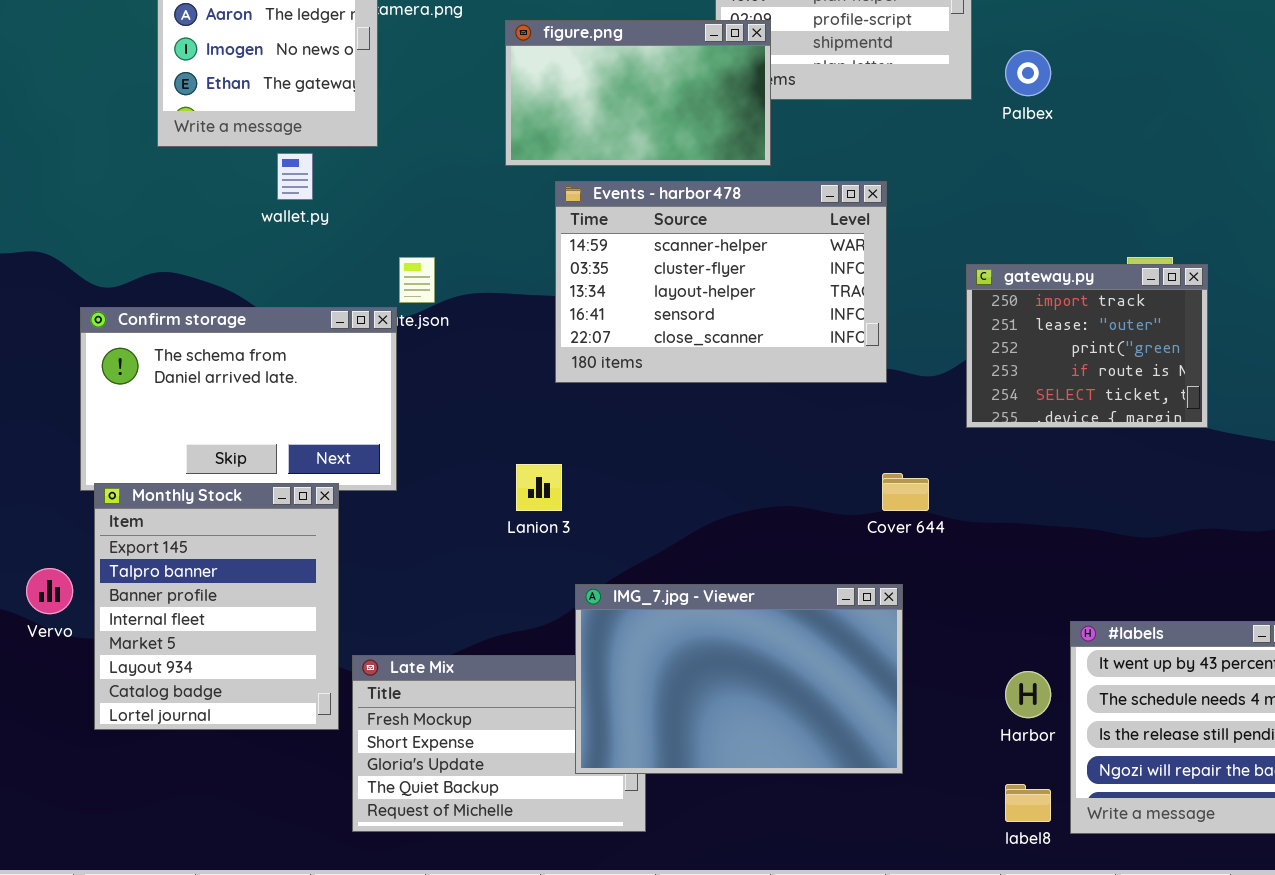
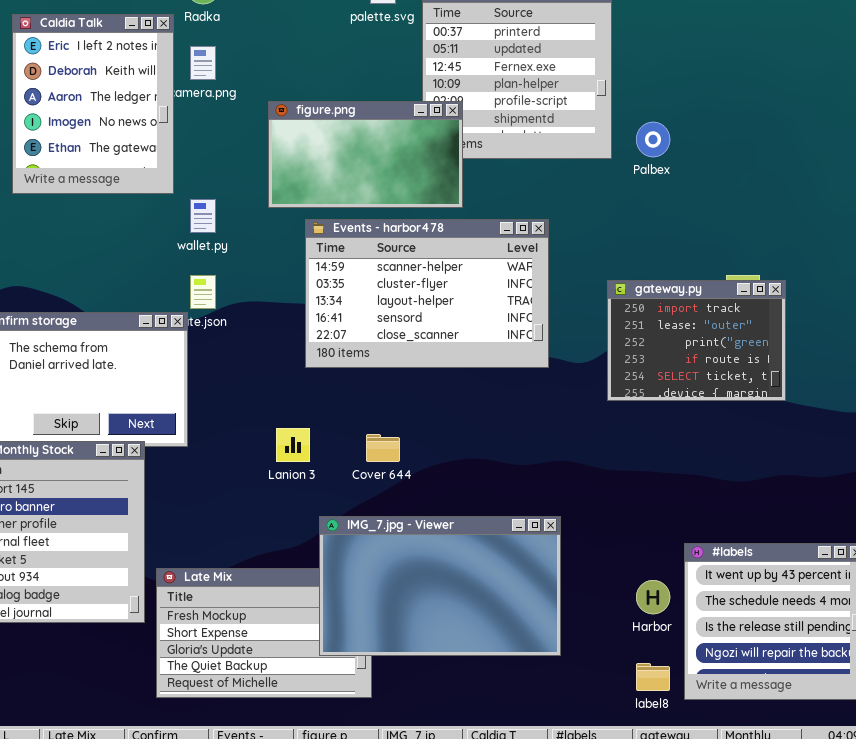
wallet.py: [277,153,313,200] -> [190,199,216,233], moved
Cover 644: [882,473,929,511] -> [366,434,400,462], moved

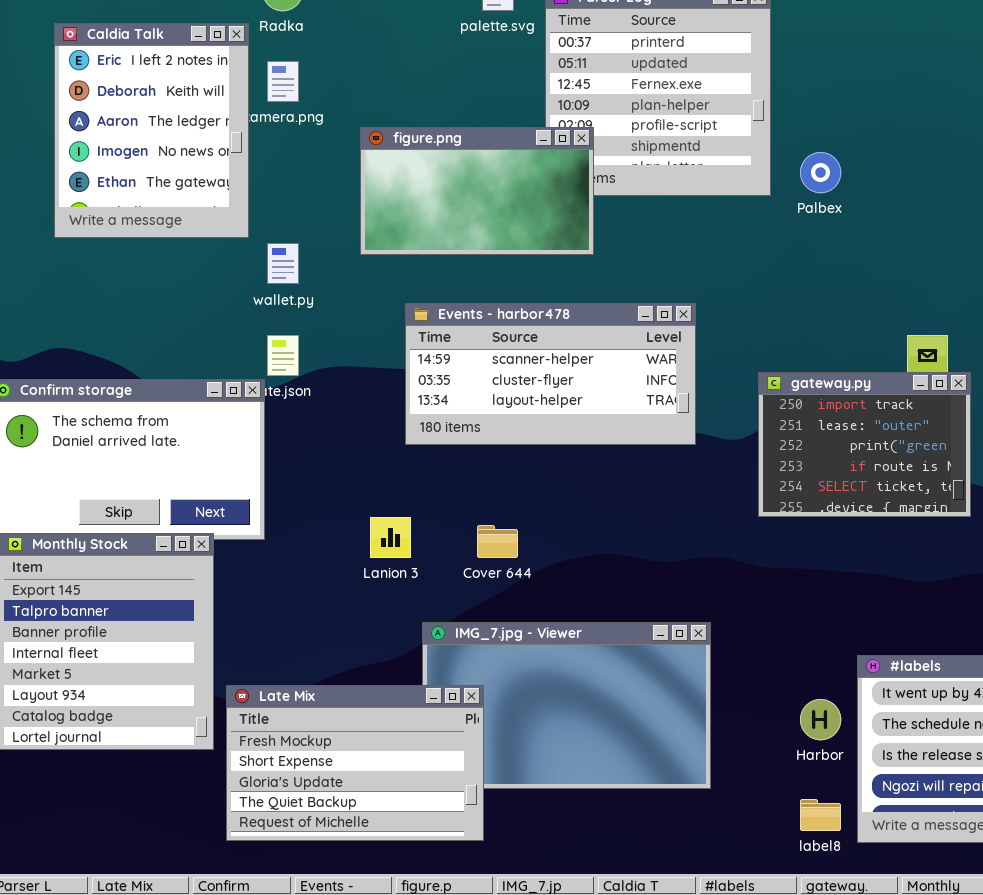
Events - harbor478: [305,219,549,368] -> [405,303,696,445], resized
gateway.py: [607,280,786,401] -> [758,372,971,517], moved
Late Mix: [156,568,372,698] -> [226,685,484,841], raised

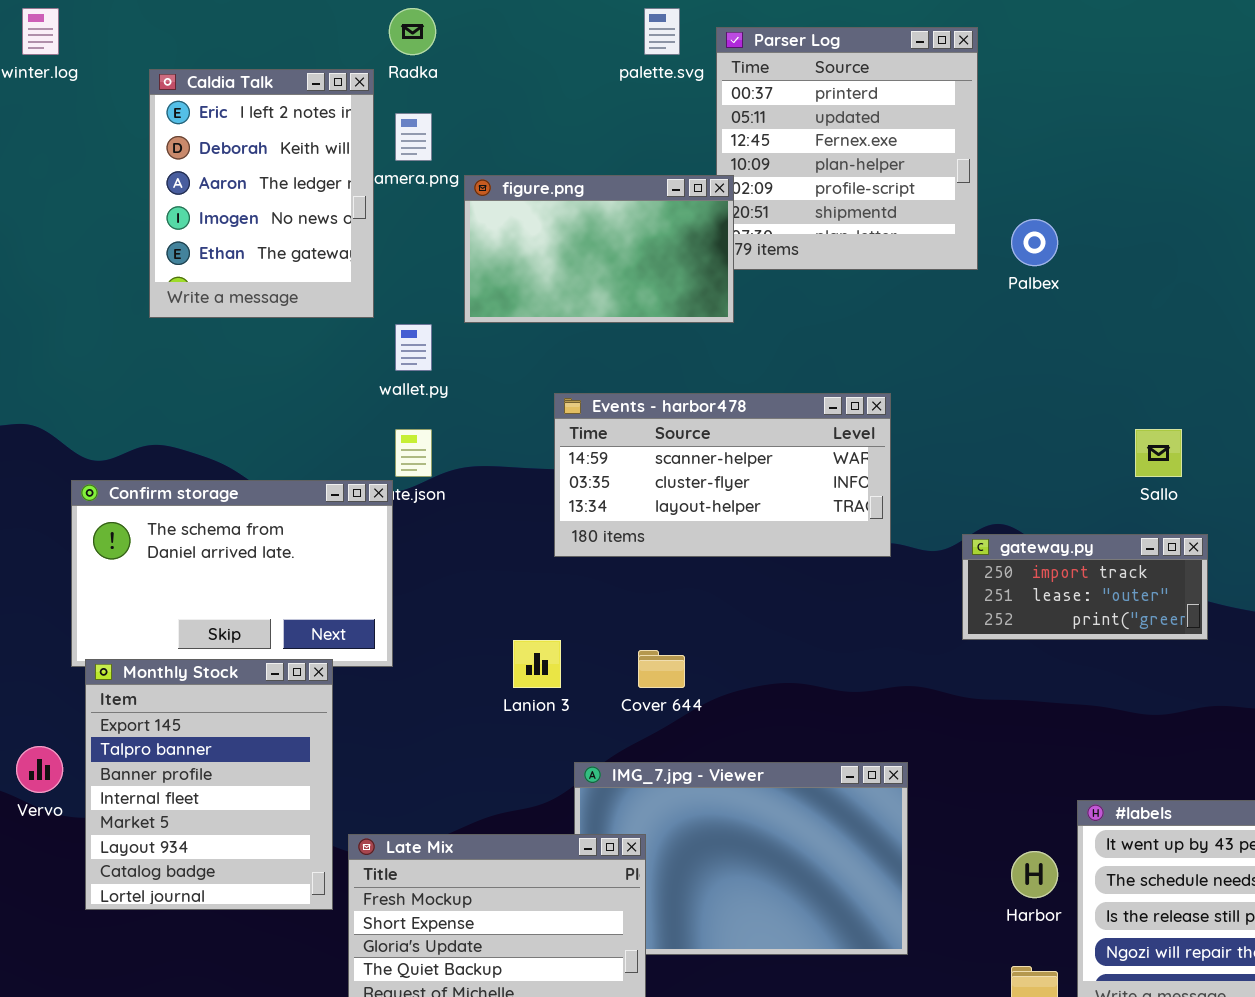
figure.png: [360,127,594,255] -> [464,175,734,323], moved
gateway.py: [758,372,971,517] -> [962,534,1208,640], resized

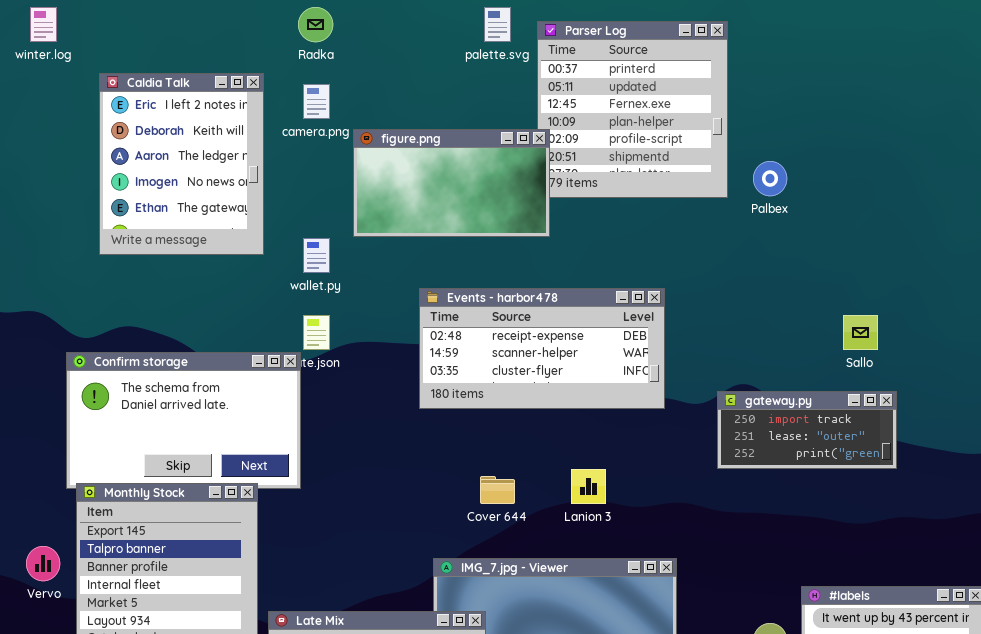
Caldia Talk: [149,69,374,318] -> [99,73,264,255], moved
Events - harbor478: [554,393,891,557] -> [419,288,665,409], scrolled up 1 row
Lanion 3: [513,640,561,688] -> [571,469,606,504], moved

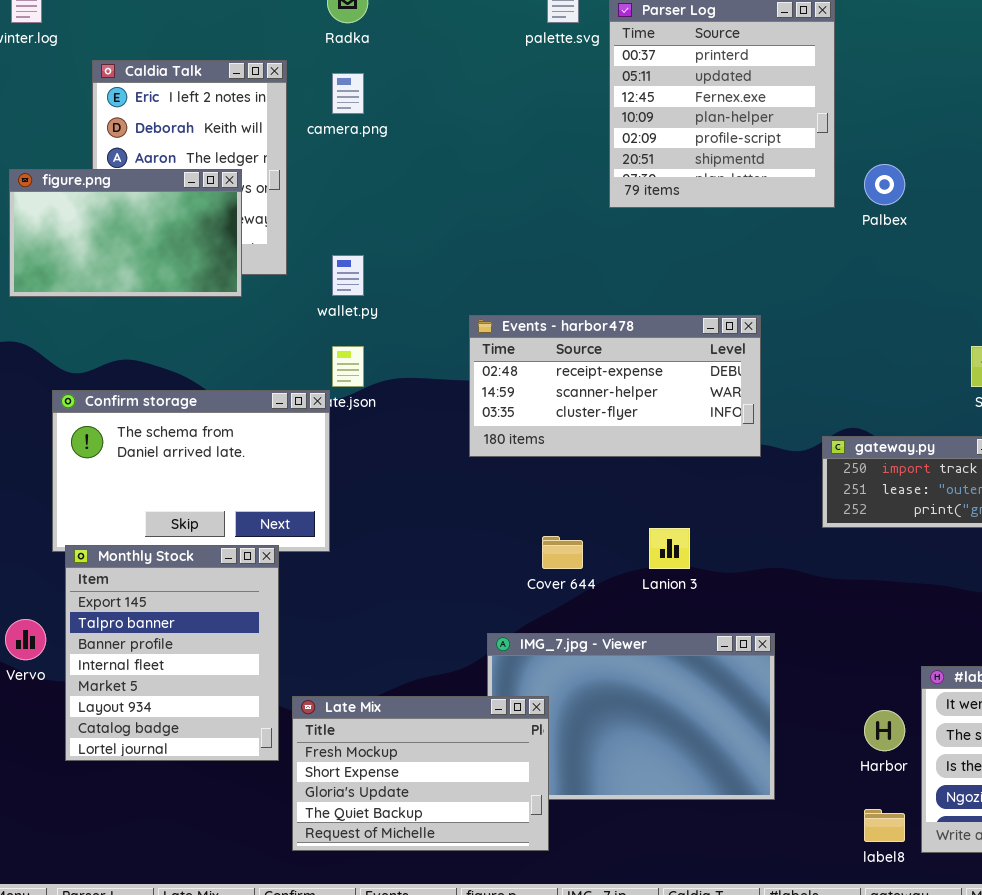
figure.png: [353,129,550,237] -> [9,169,242,297], moved

